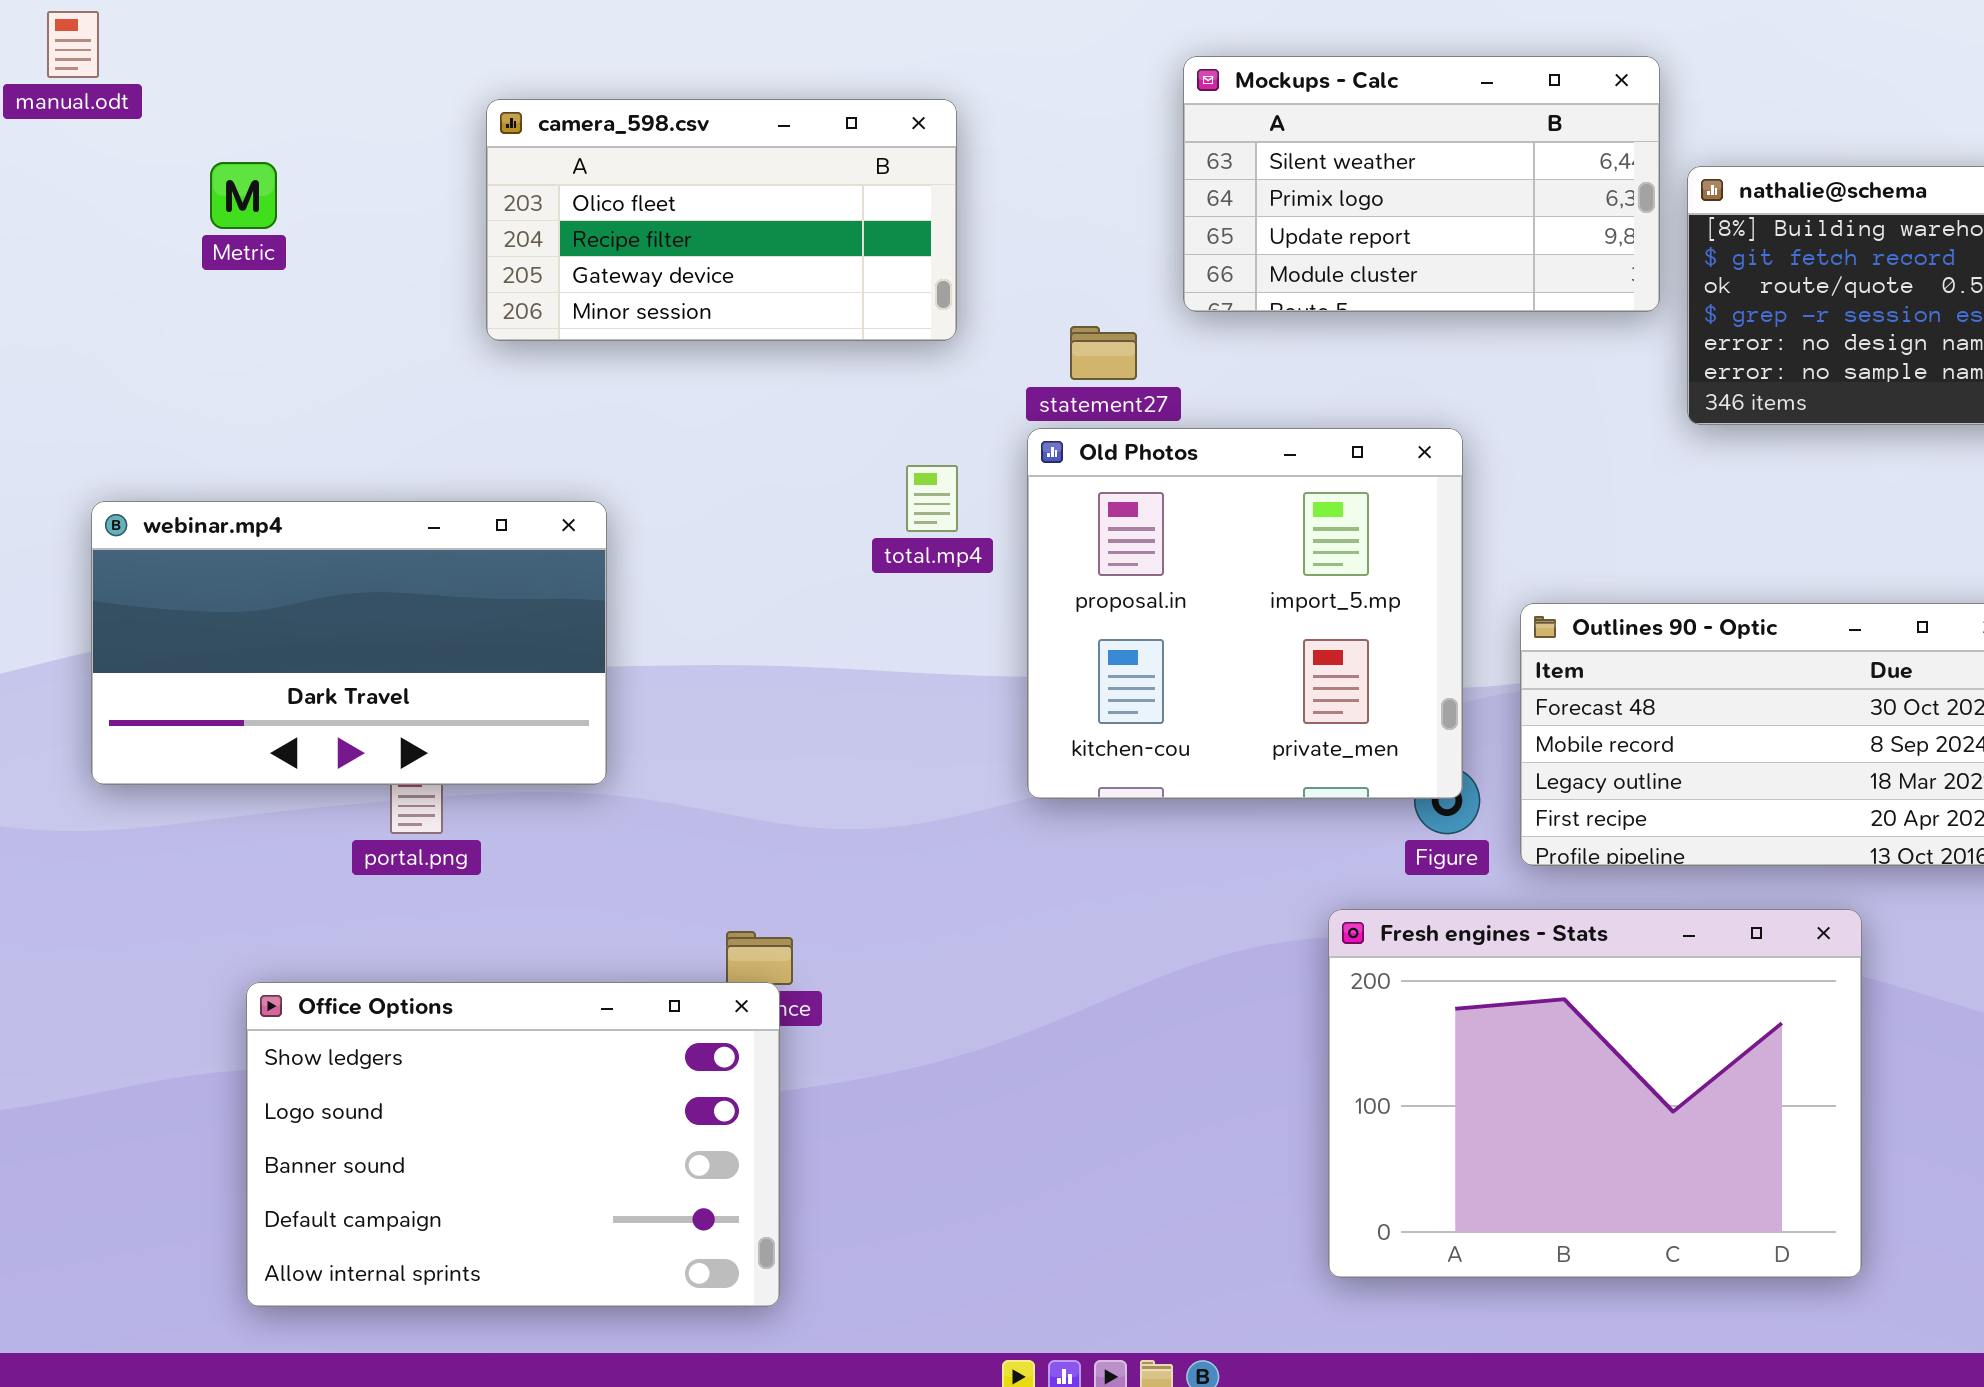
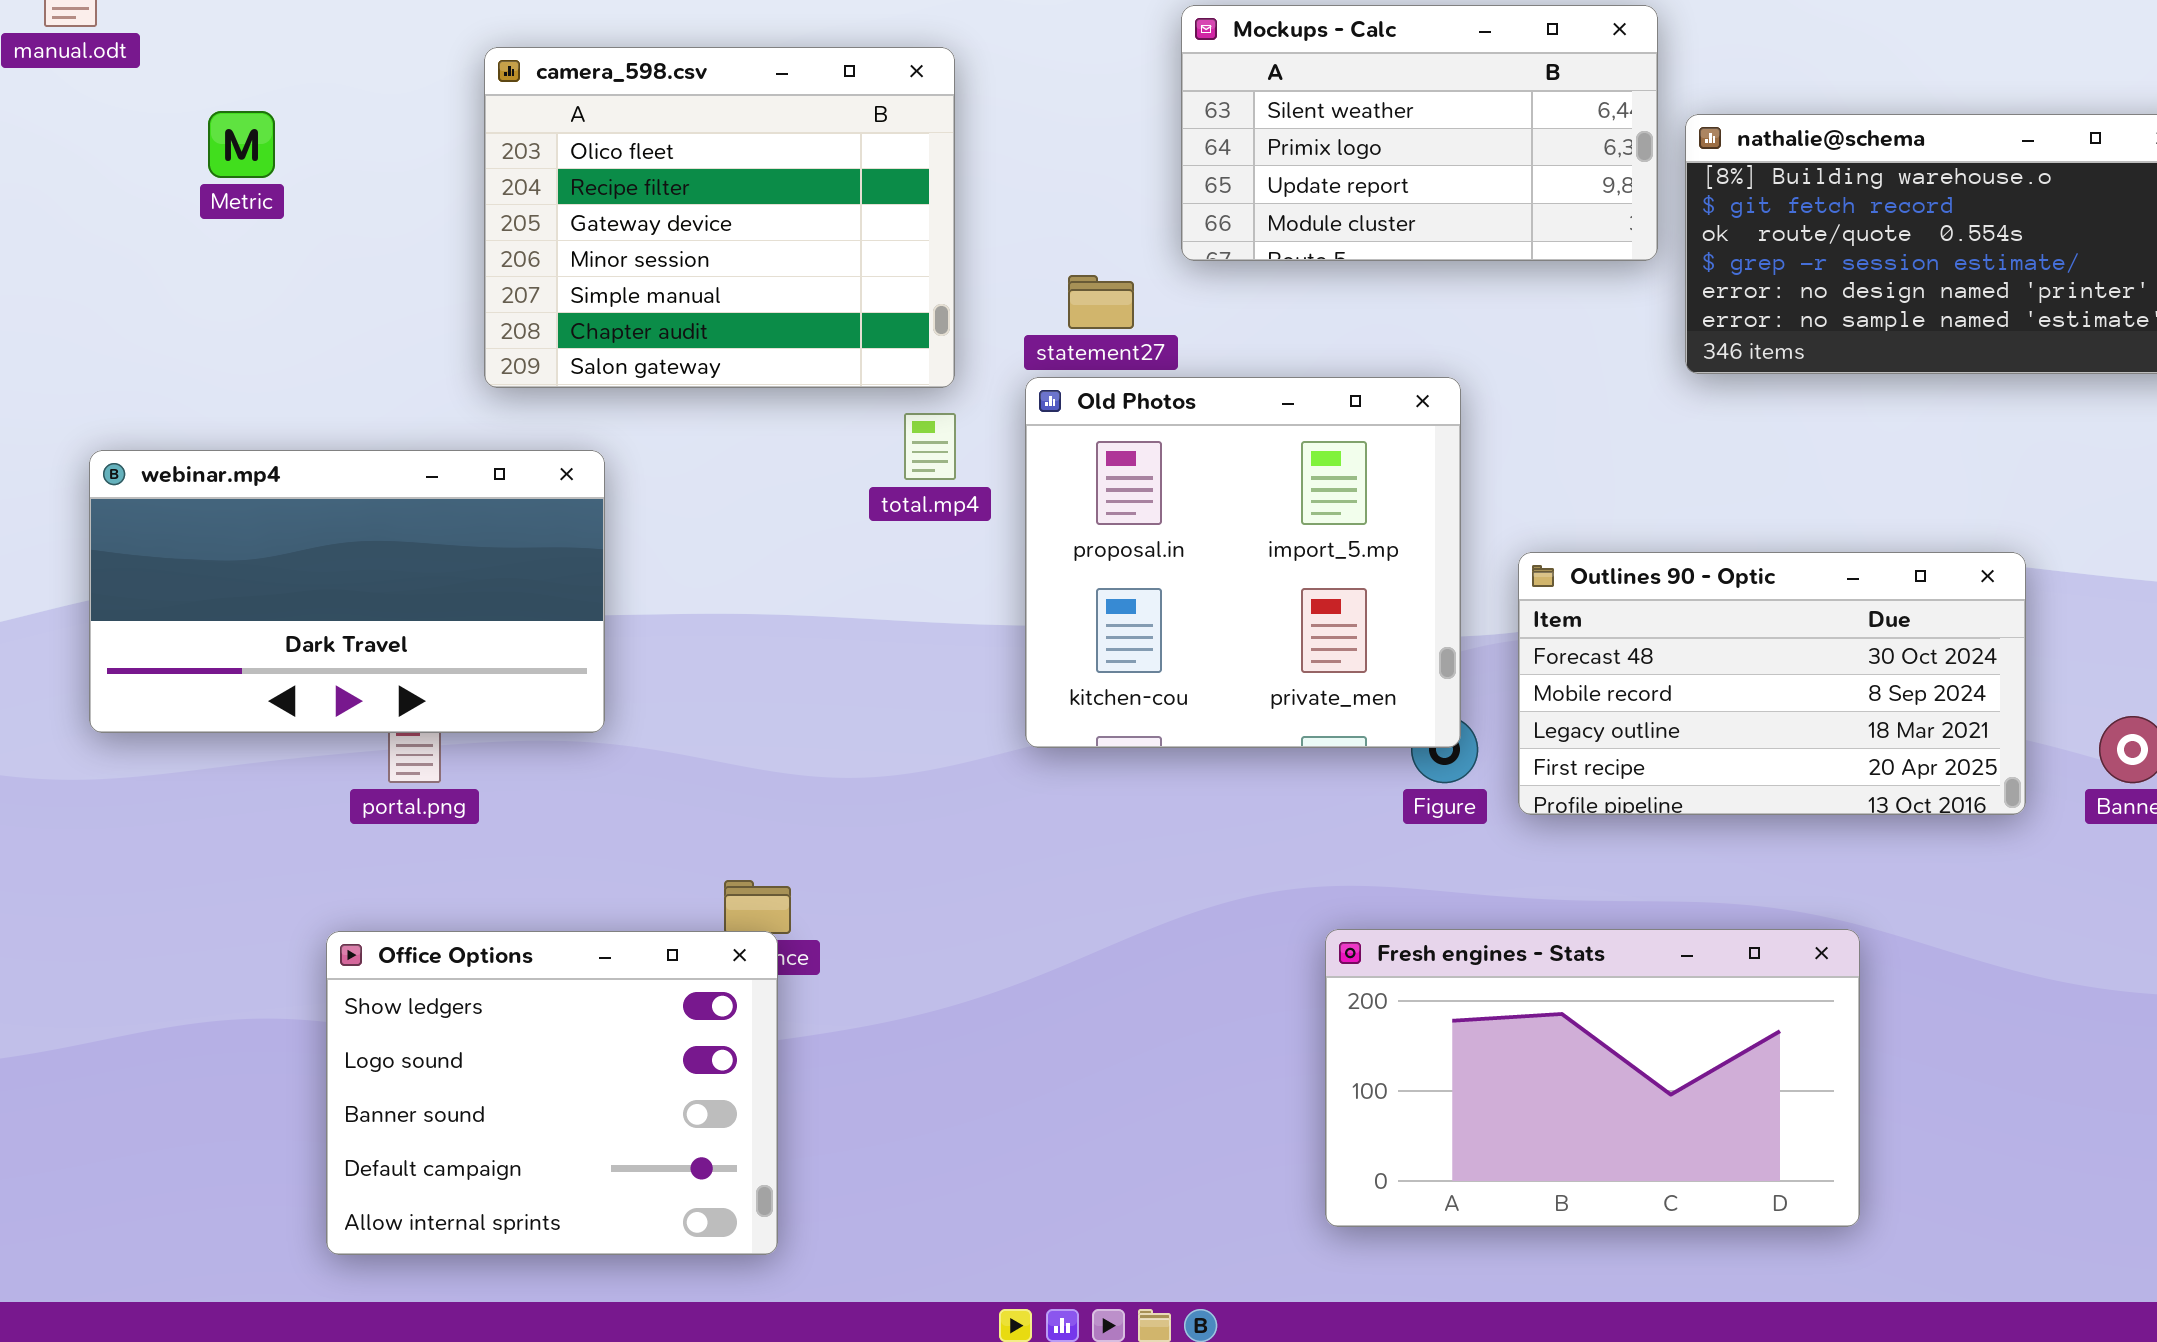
camera_598.csv: [486,99,957,341] -> [484,47,955,388], resized
Fresh engines - Stats: [1328,909,1862,1278] -> [1325,929,1860,1227], resized
Office Options: [246,982,780,1307] -> [326,931,778,1255], resized

